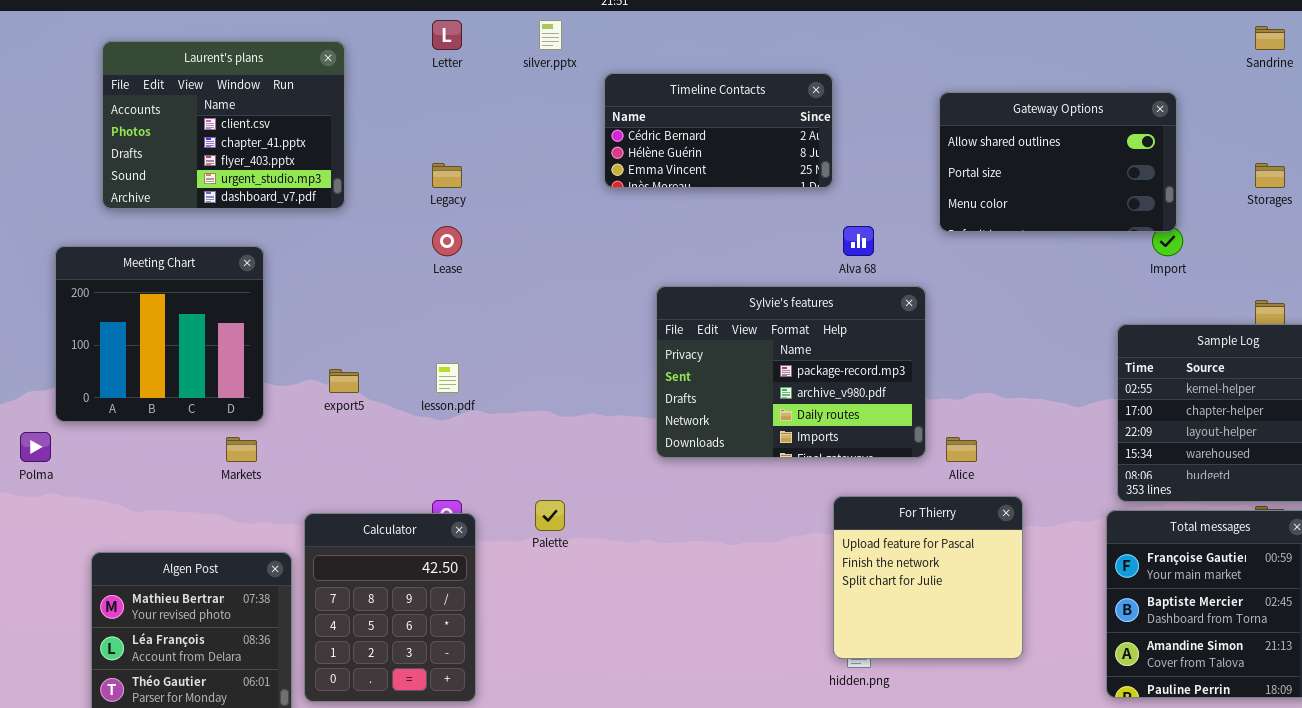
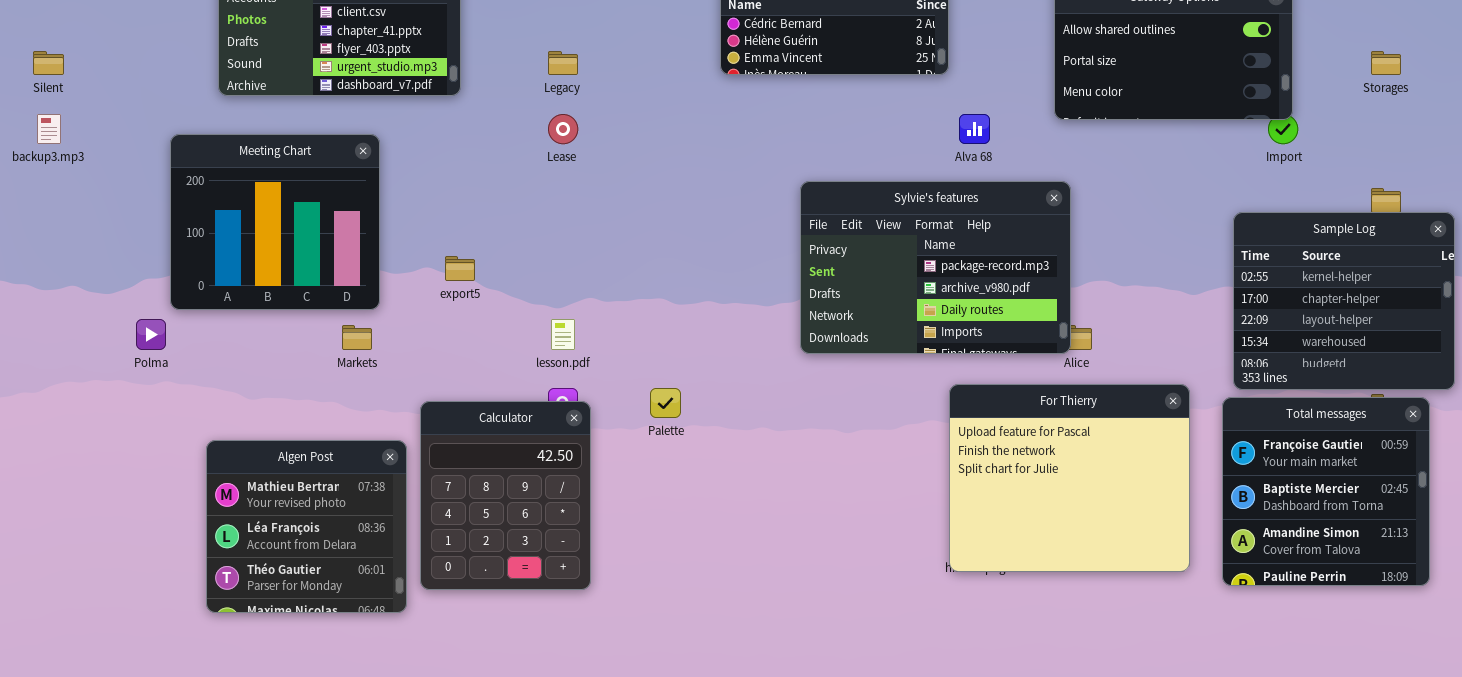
Sylvie's features: [656,286,926,458] -> [800,181,1071,354], moved
lesson.pdf: [436,363,459,393] -> [551,319,575,350], moved
For Thierry: [833,496,1023,659] -> [949,384,1190,572], resized

